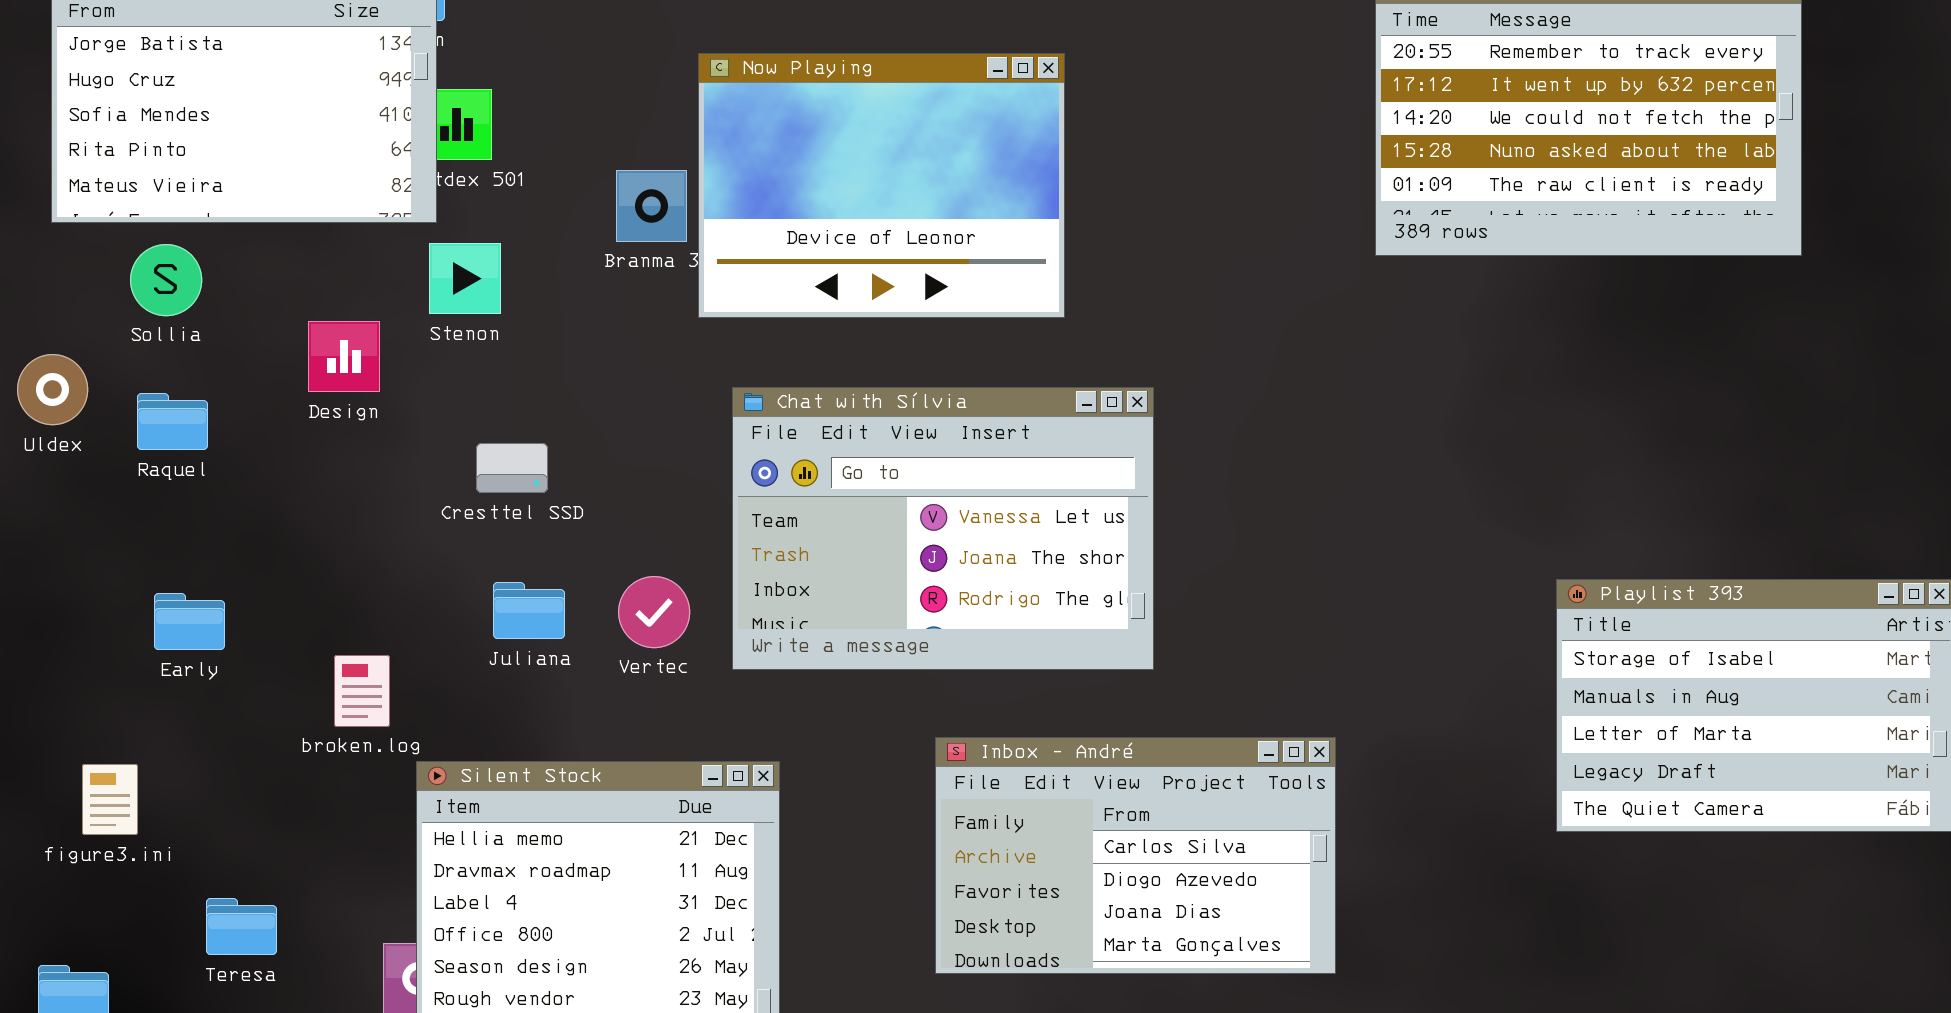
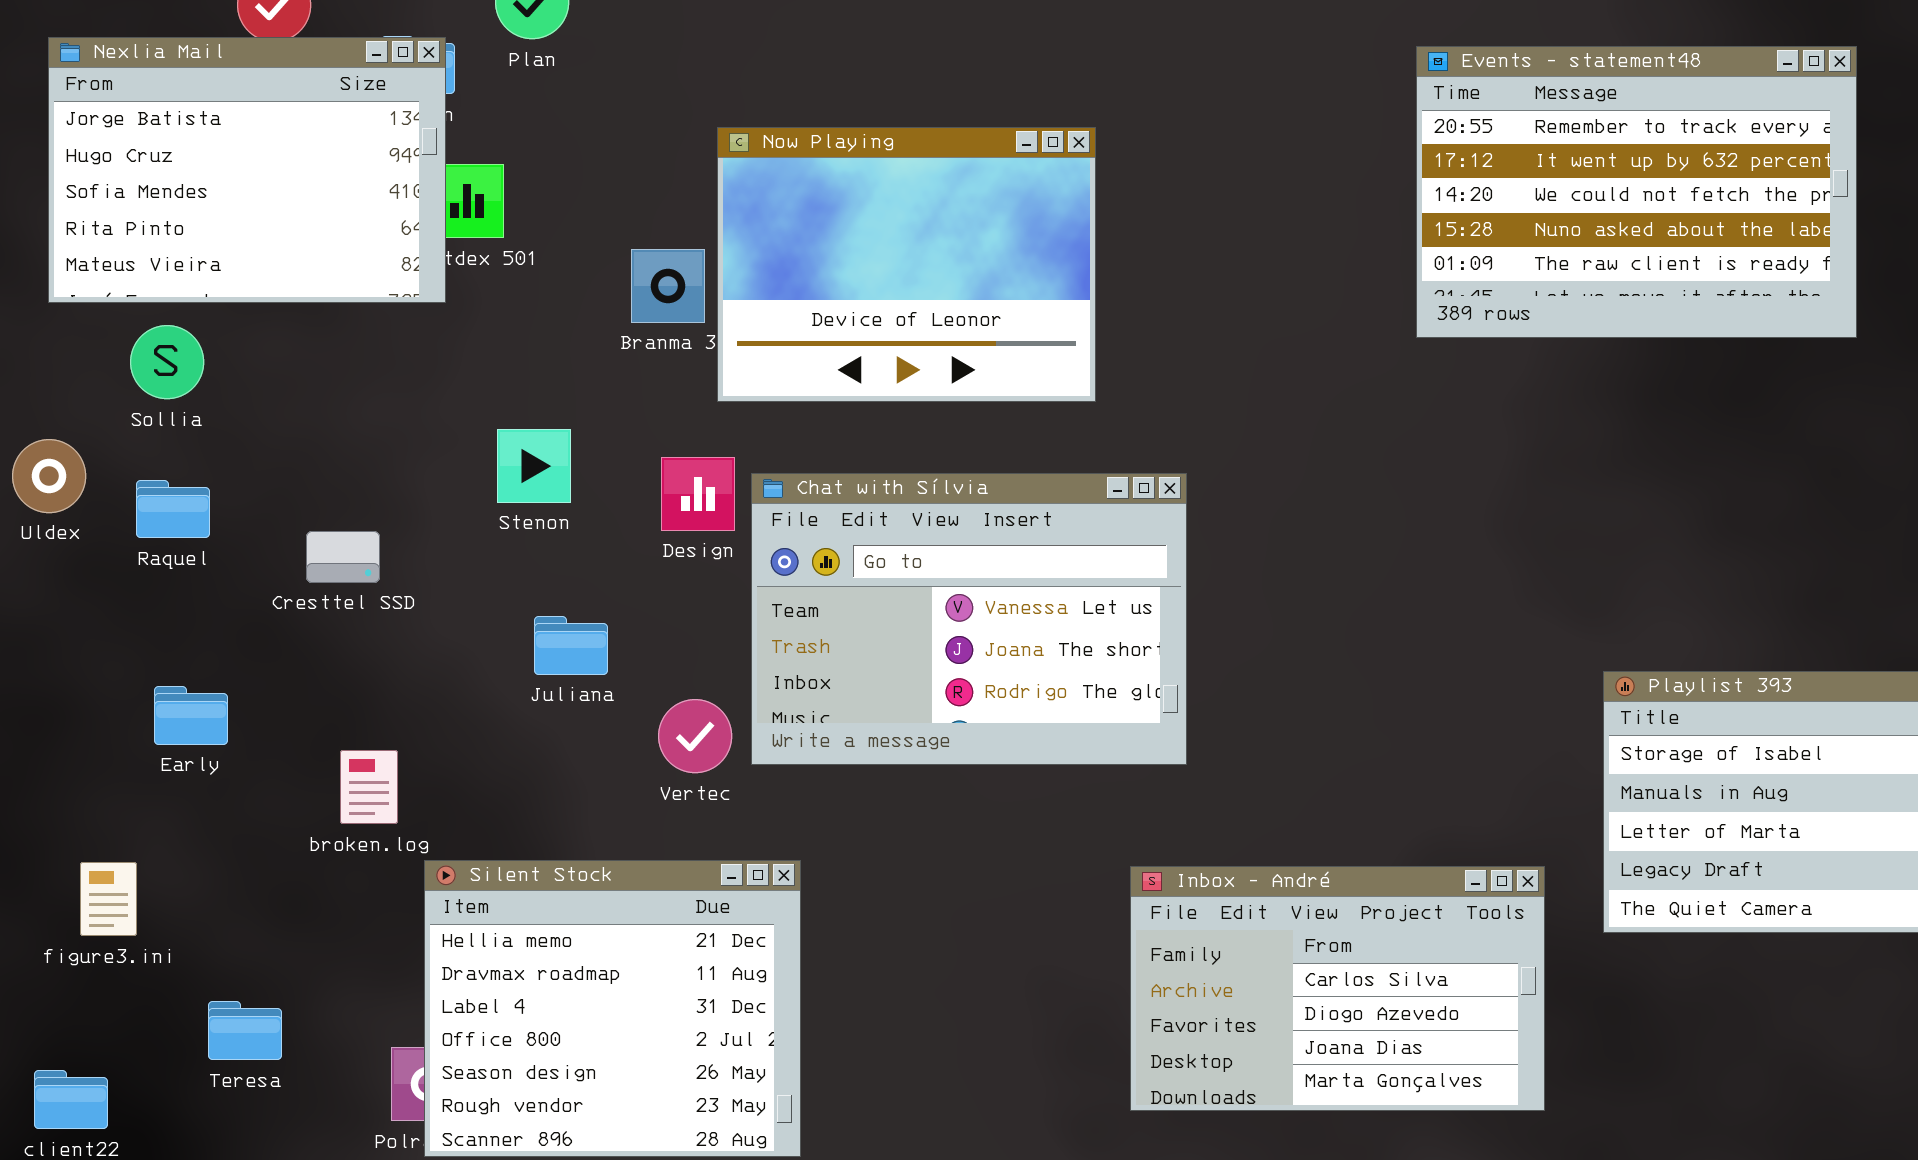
Stenon: [429,243,501,314] -> [497,429,571,503], moved
Design: [308,321,380,392] -> [661,457,735,531], moved
Cresttel SSD: [476,443,548,493] -> [306,531,380,583], moved
Vertec: [618,576,690,648] -> [658,699,732,773], moved
Juliana: [493,582,565,639] -> [534,616,608,675], moved
Inbox - André: [935,737,1336,974] -> [1130,866,1545,1111], moved

